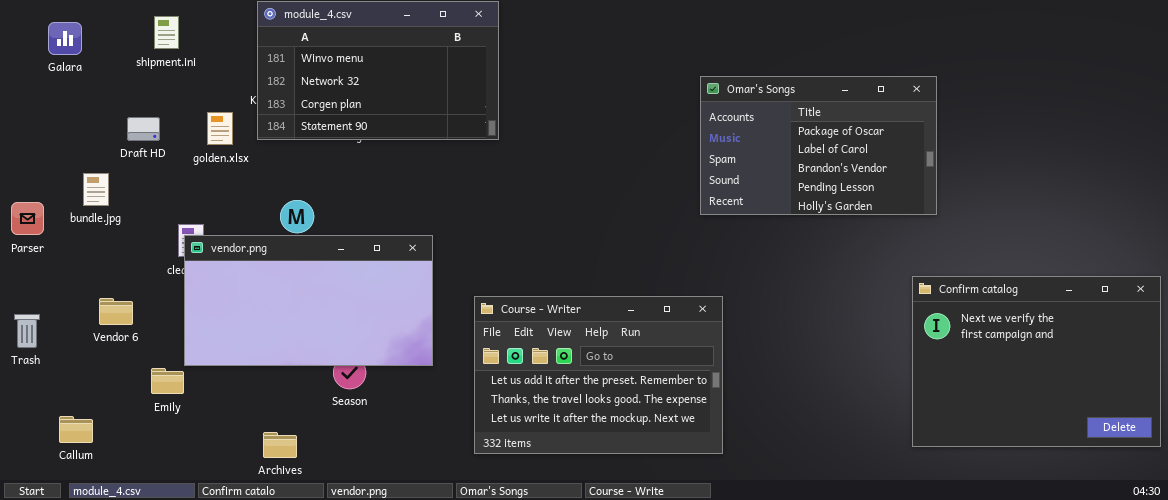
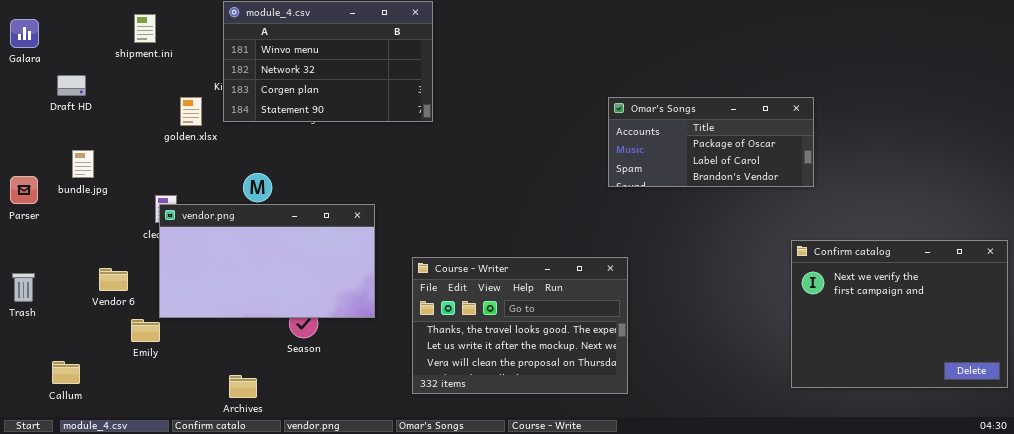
Galara: [48,22,82,55] -> [10,19,39,48], moved
Omar's Songs: [700,76,937,215] -> [608,97,814,187], resized
Draft HD: [127,117,160,141] -> [57,75,86,96], moved
Course - Writer: [474,296,723,454] -> [412,257,628,394], scrolled down 1 row
Vendor 6: [99,298,133,325] -> [99,268,128,291], moved

